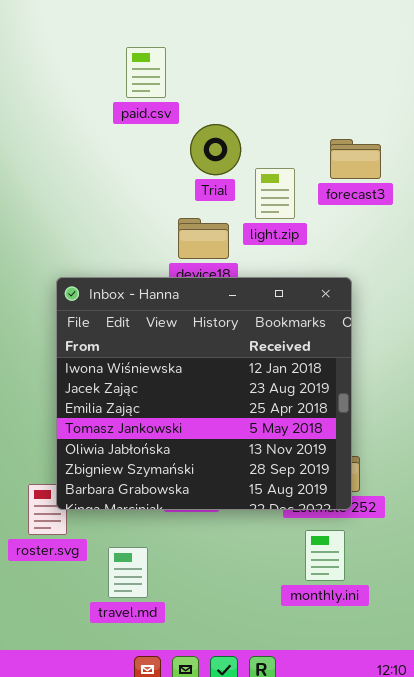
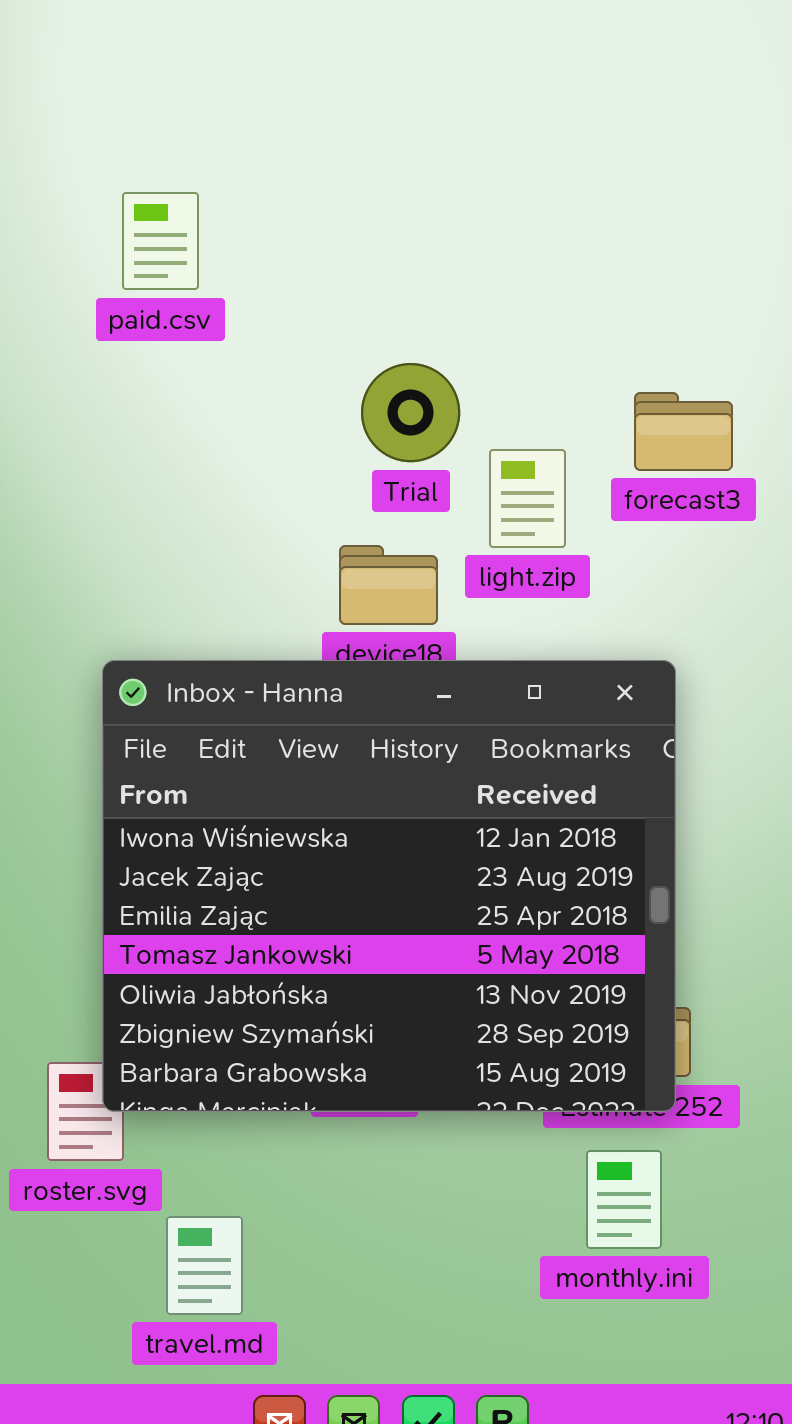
paid.csv: [126,47,166,98] -> [122,192,199,290], moved
travel.md: [108,547,148,598] -> [166,1216,243,1315], moved

